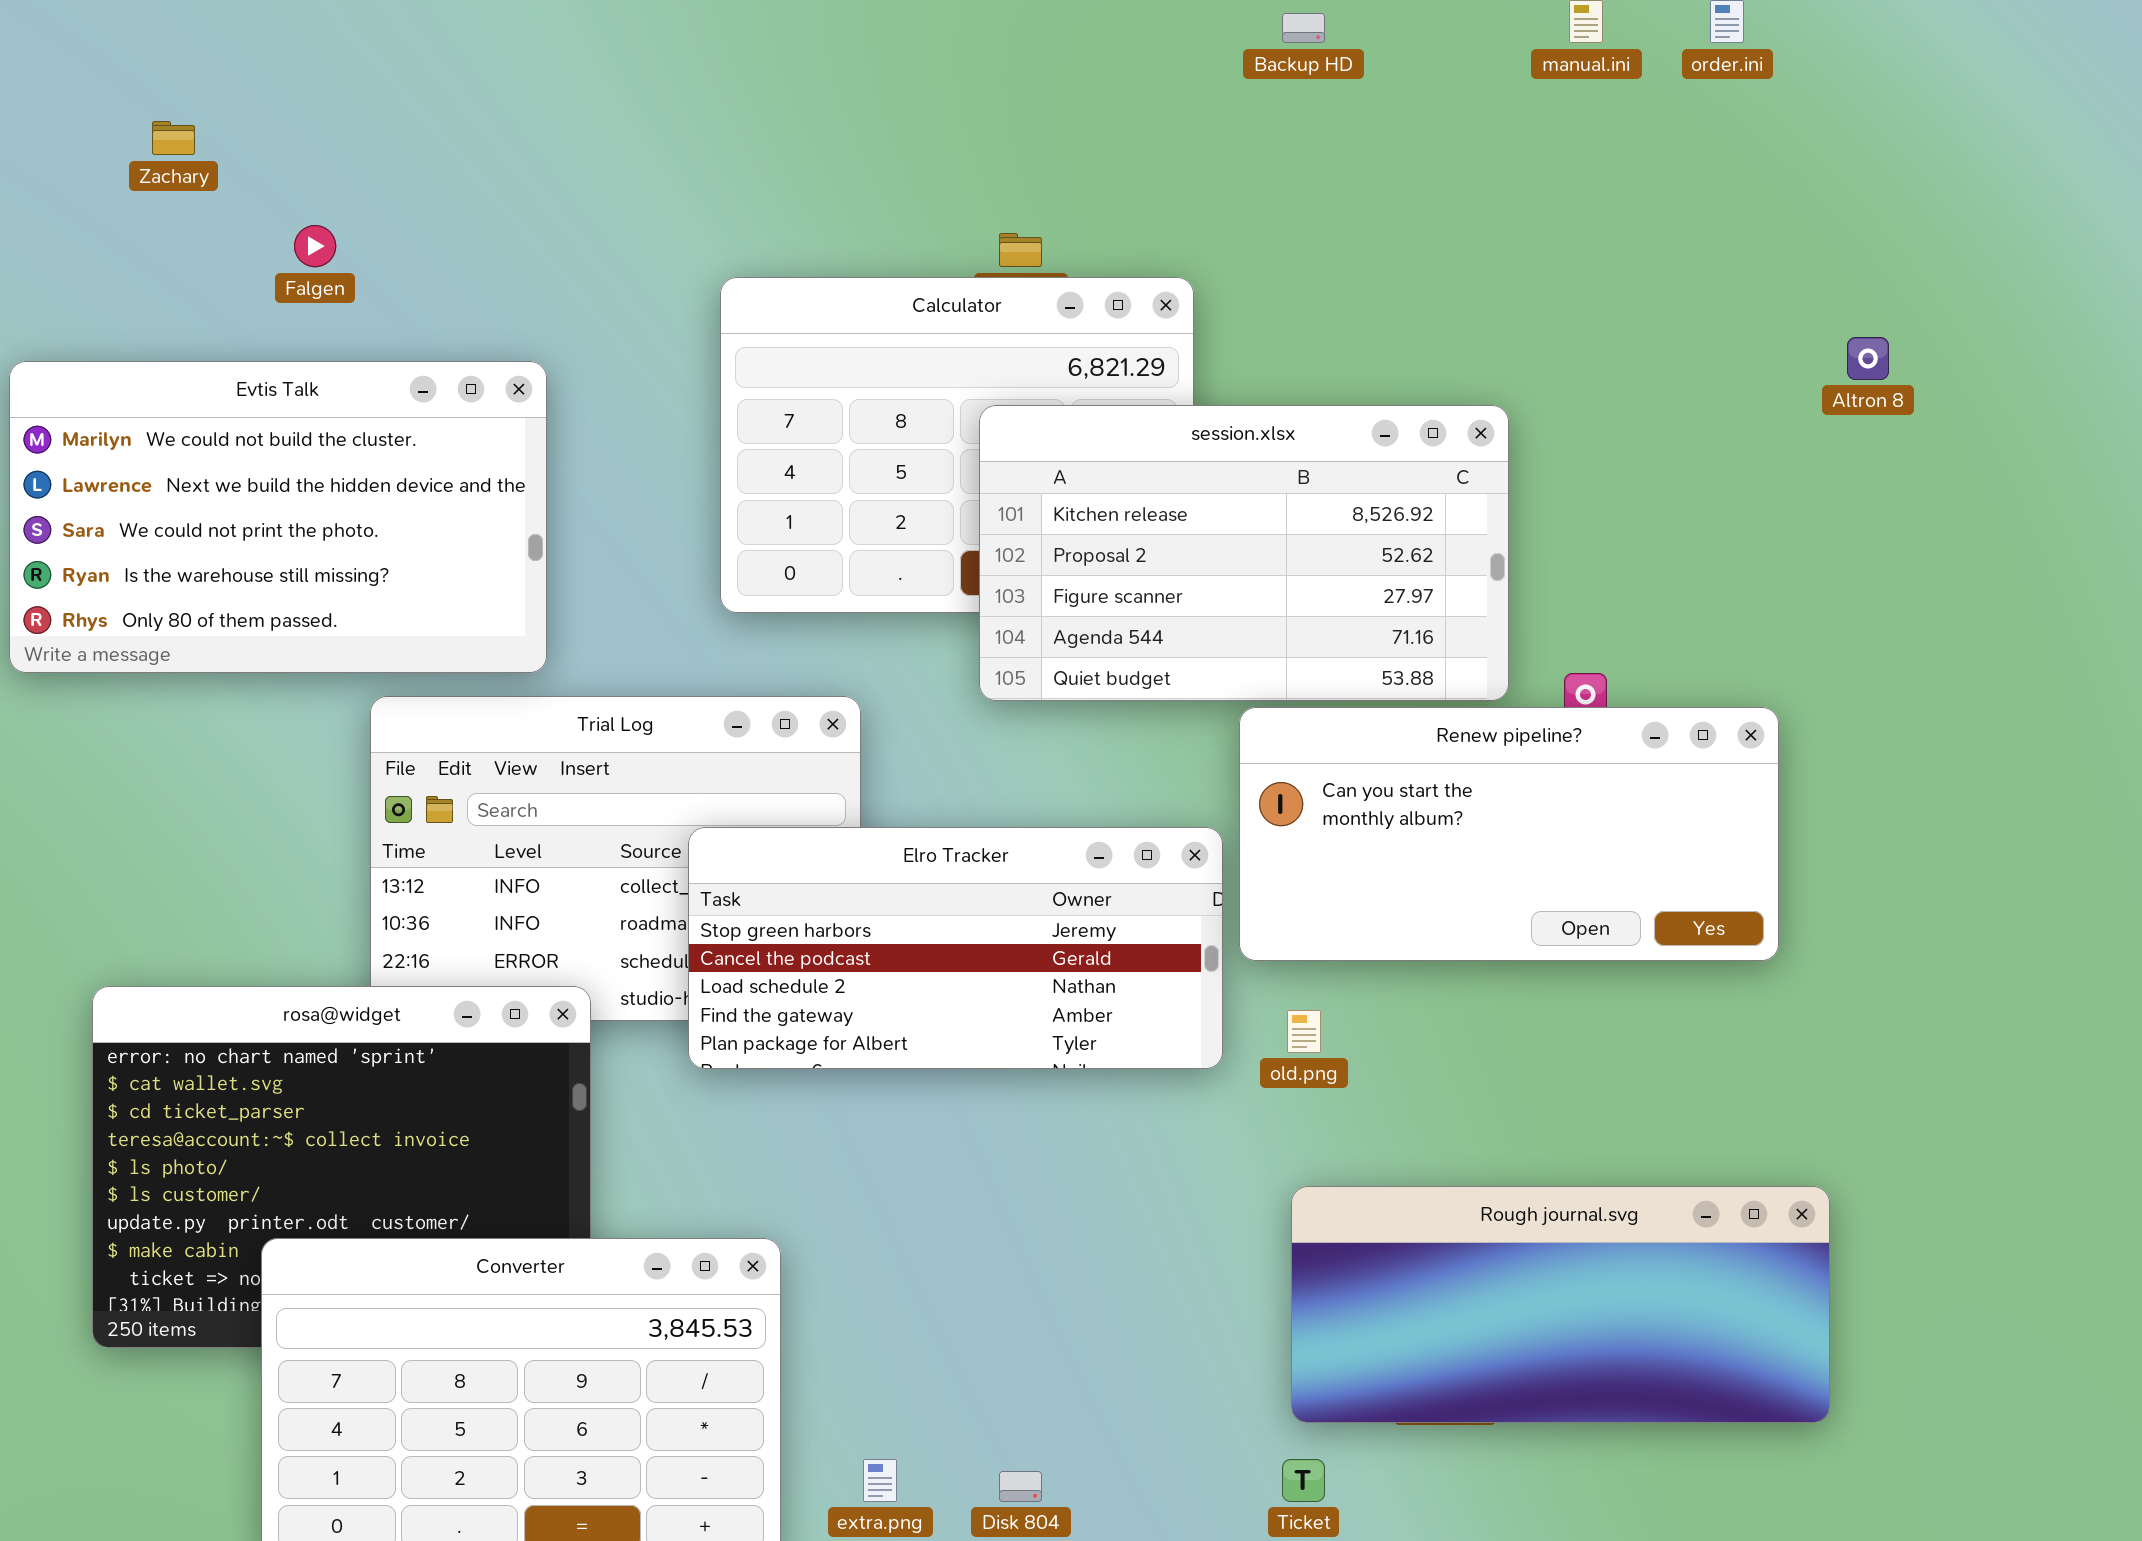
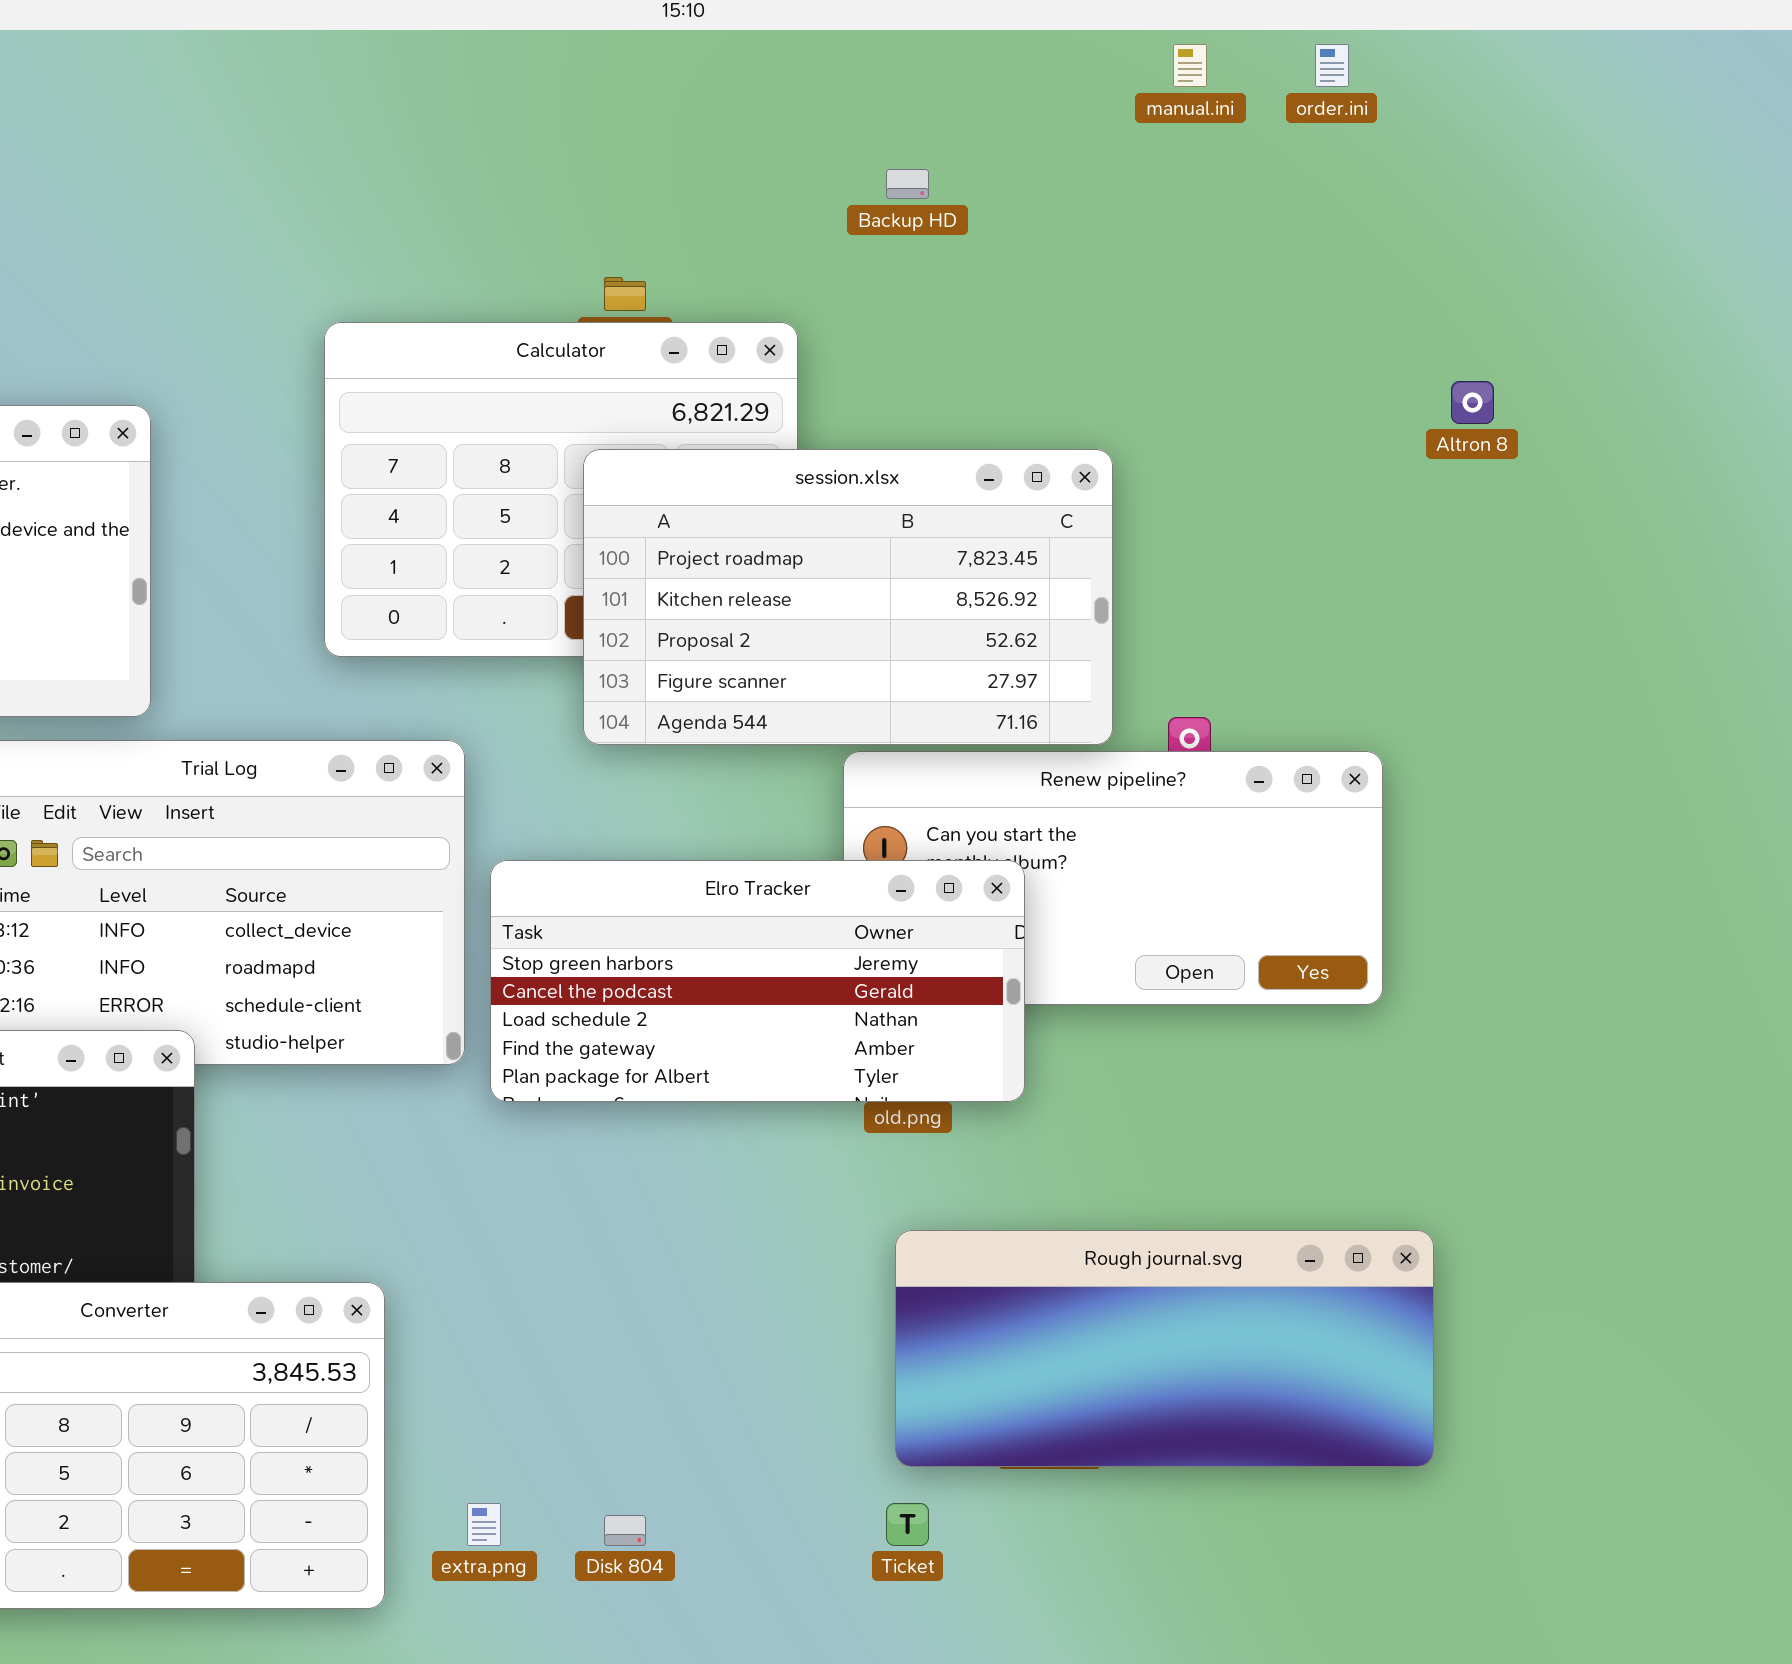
Backup HD: [1282,13,1325,43] -> [886,169,929,199], moved
session.xlsx: [979,405,1509,701] -> [583,449,1113,745], scrolled up 1 row
Elro Tracker: [688,827,1223,1069] -> [490,860,1025,1102], moved

